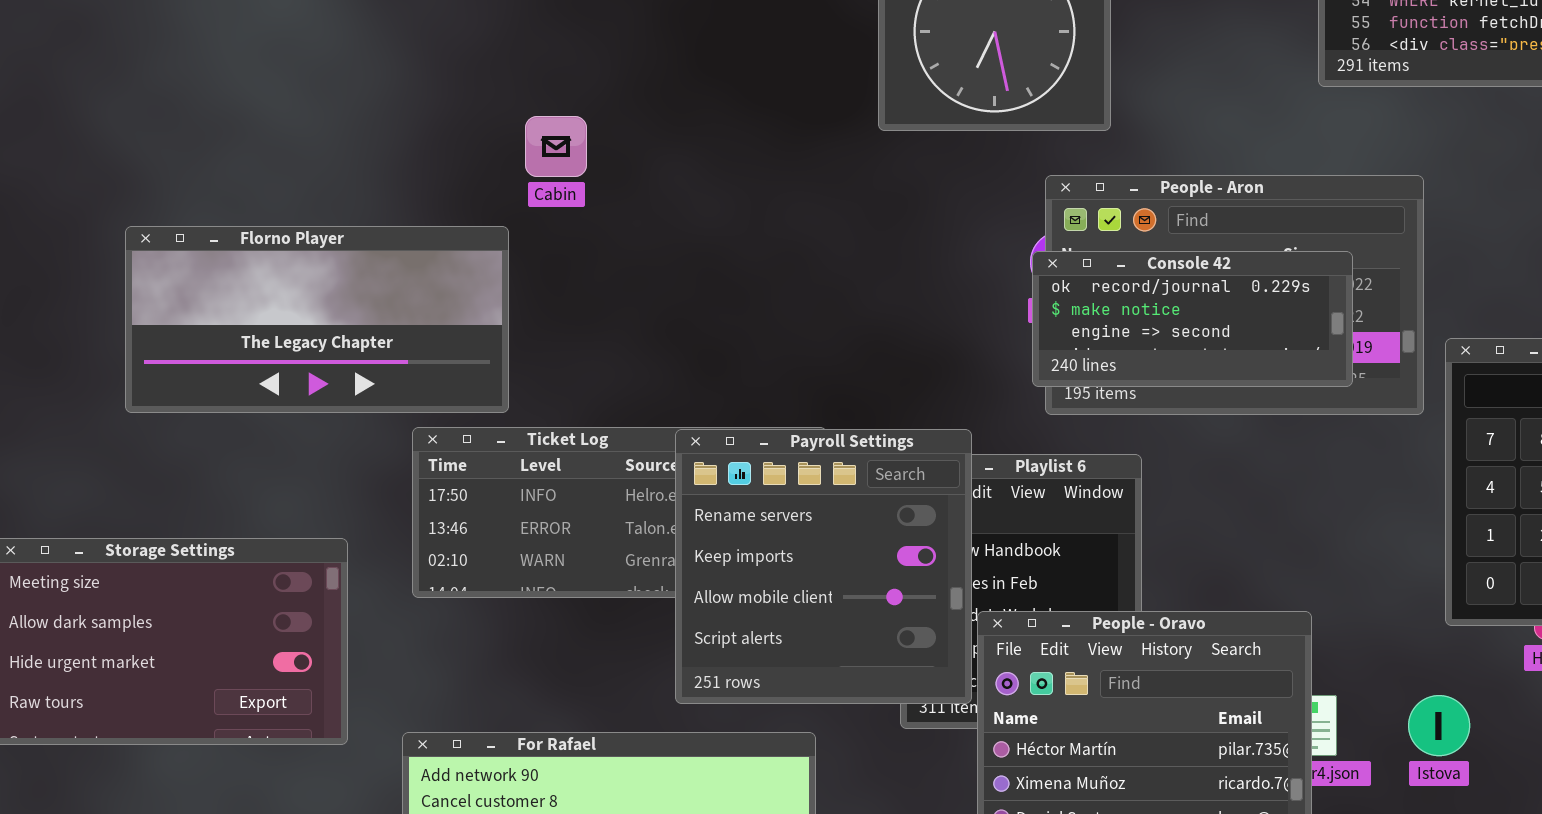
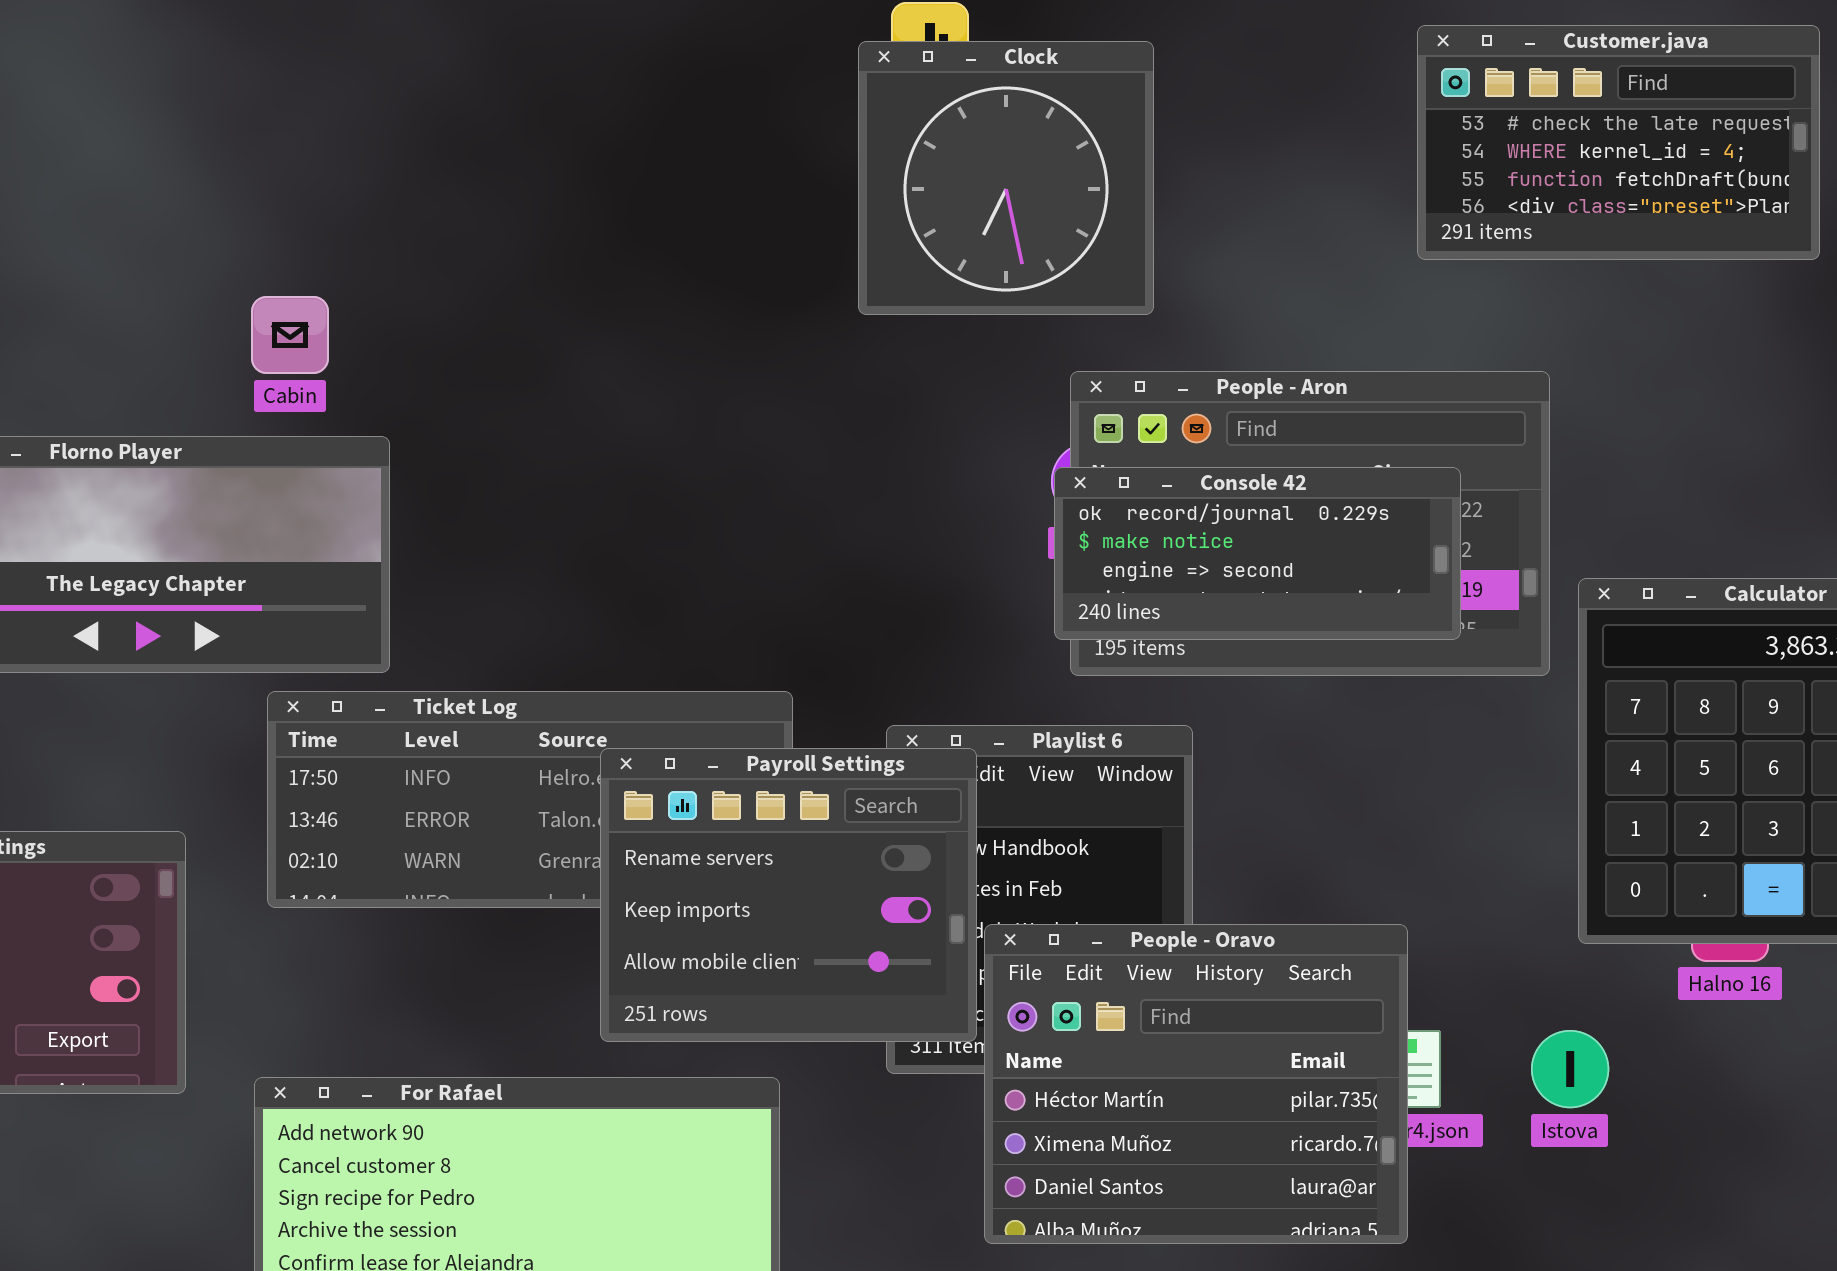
Cabin: [525,116,587,177] -> [251,296,329,374], moved
Payroll Settings: [675,429,972,704] -> [600,748,977,1042], resized

